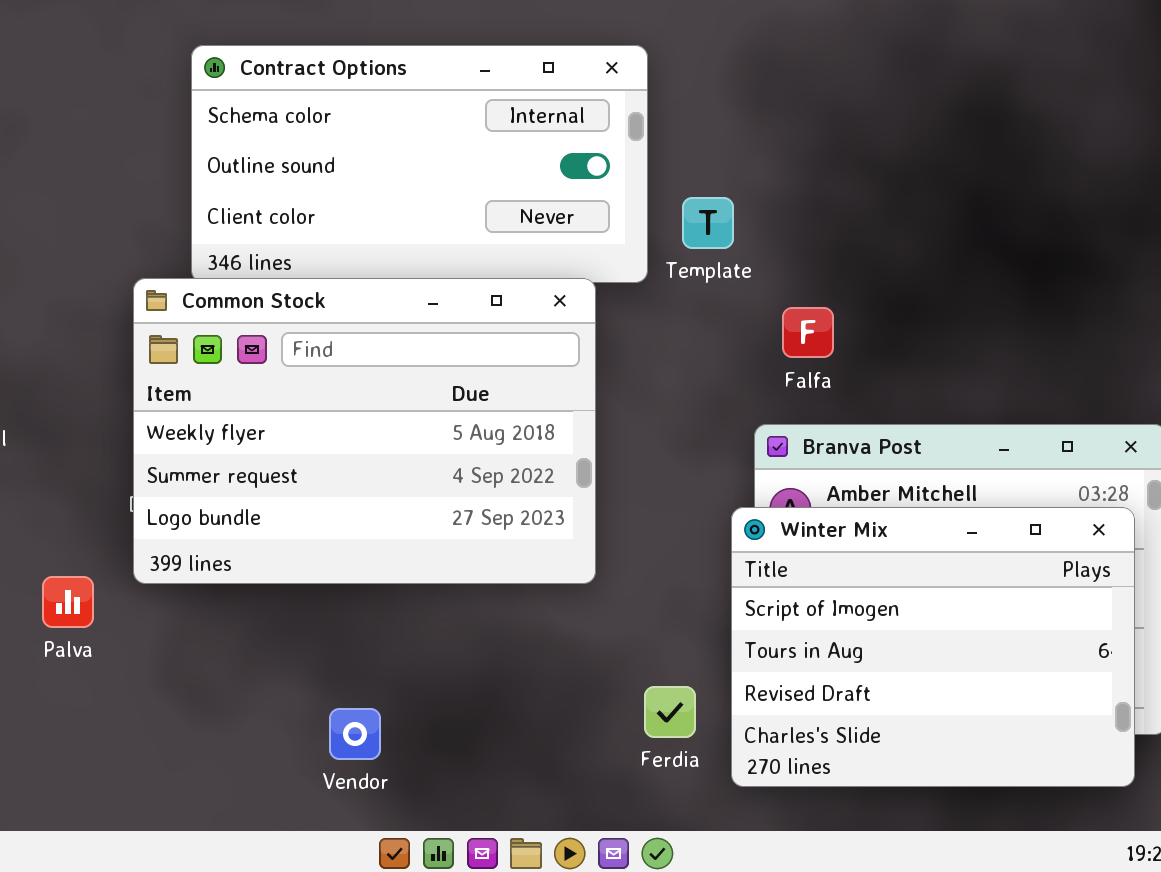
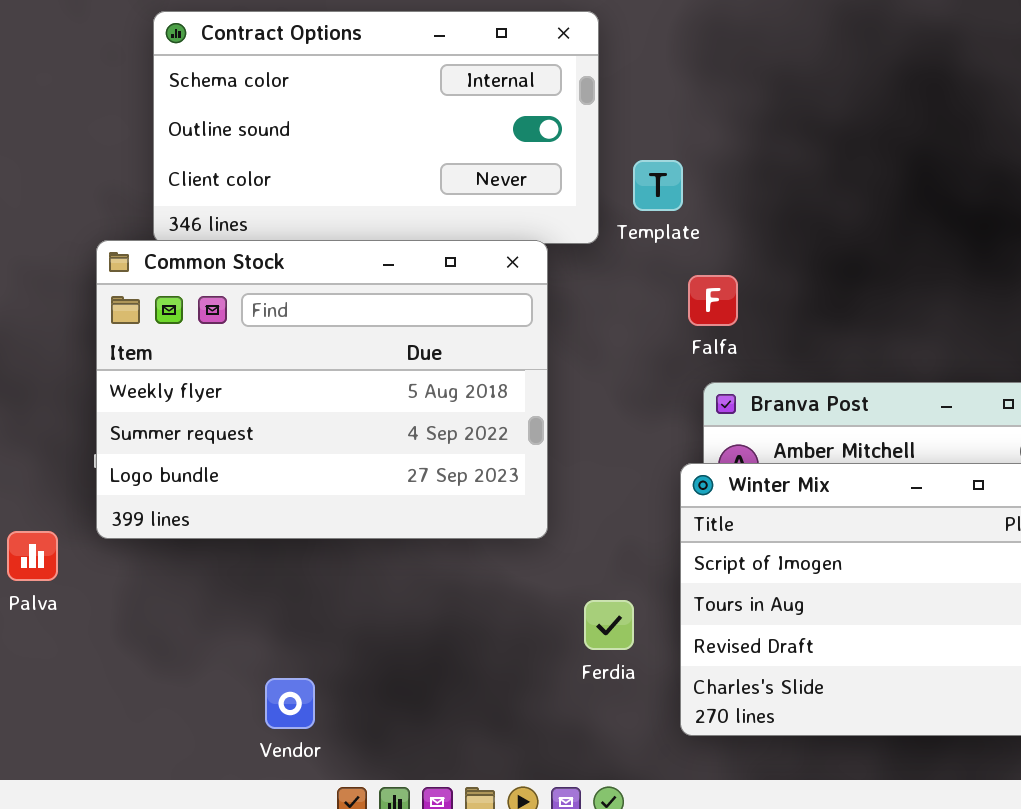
Falfa: [782,307,834,358] -> [688,275,738,326], moved
Ferdia: [644,686,696,738] -> [584,600,634,650], moved
Vendor: [329,708,381,760] -> [265,678,315,729], moved

